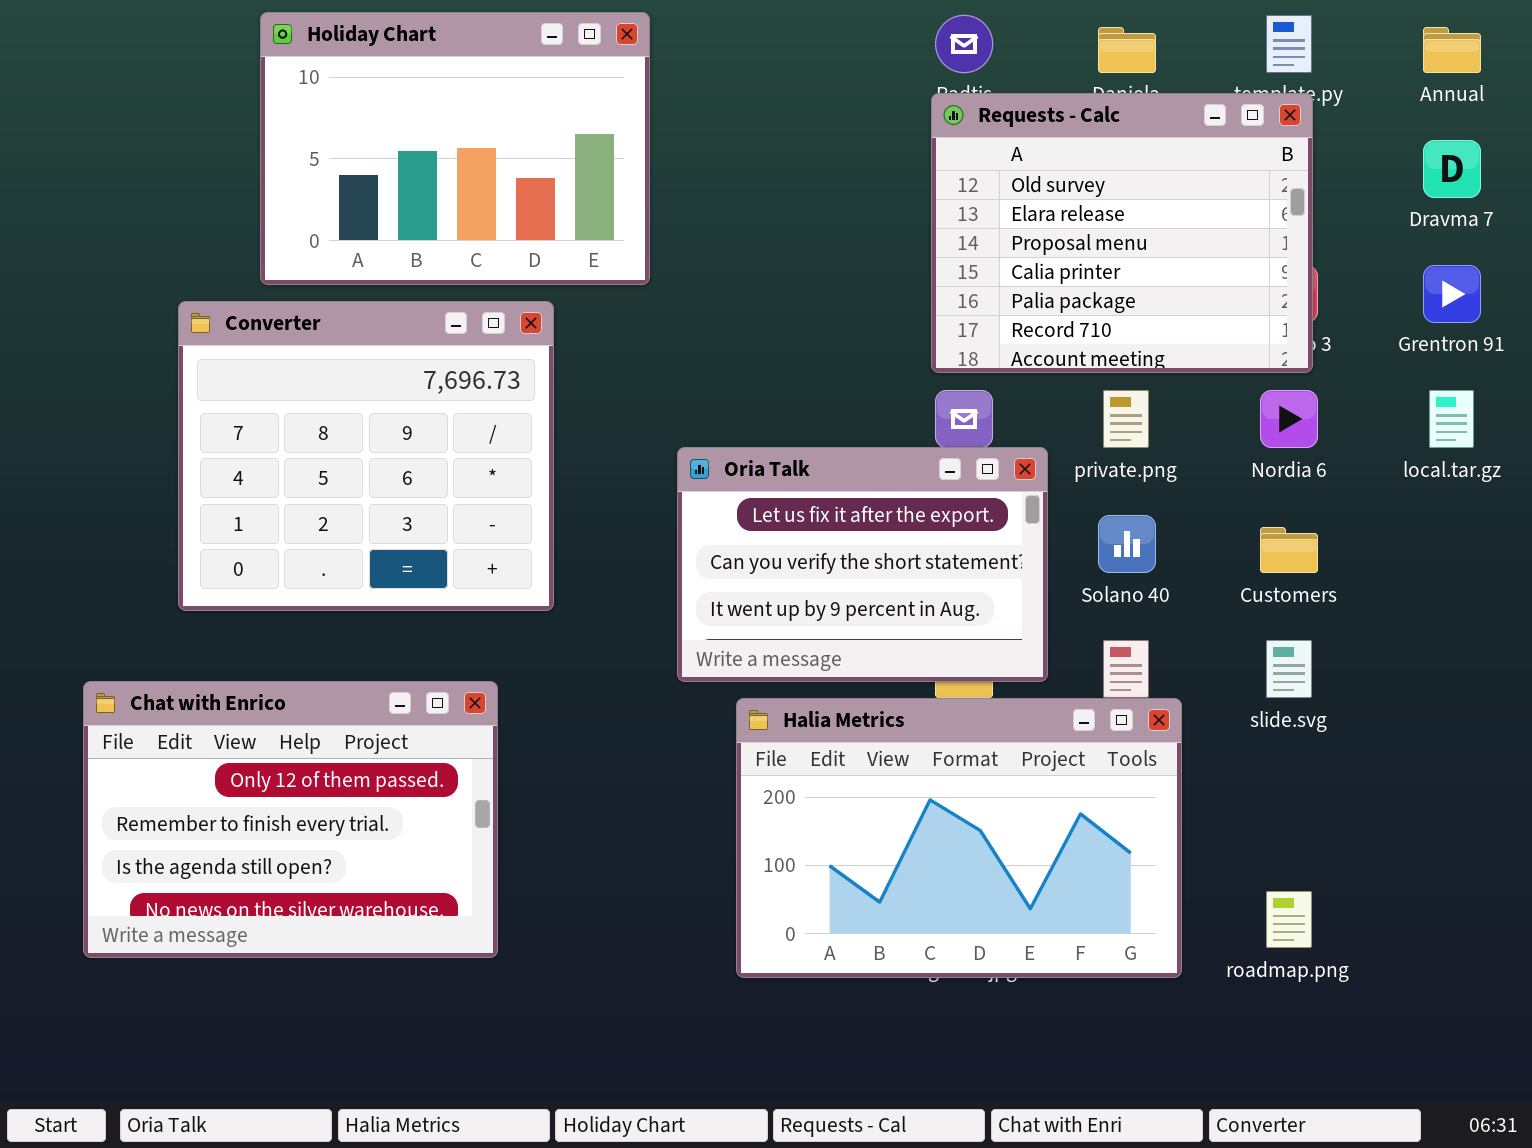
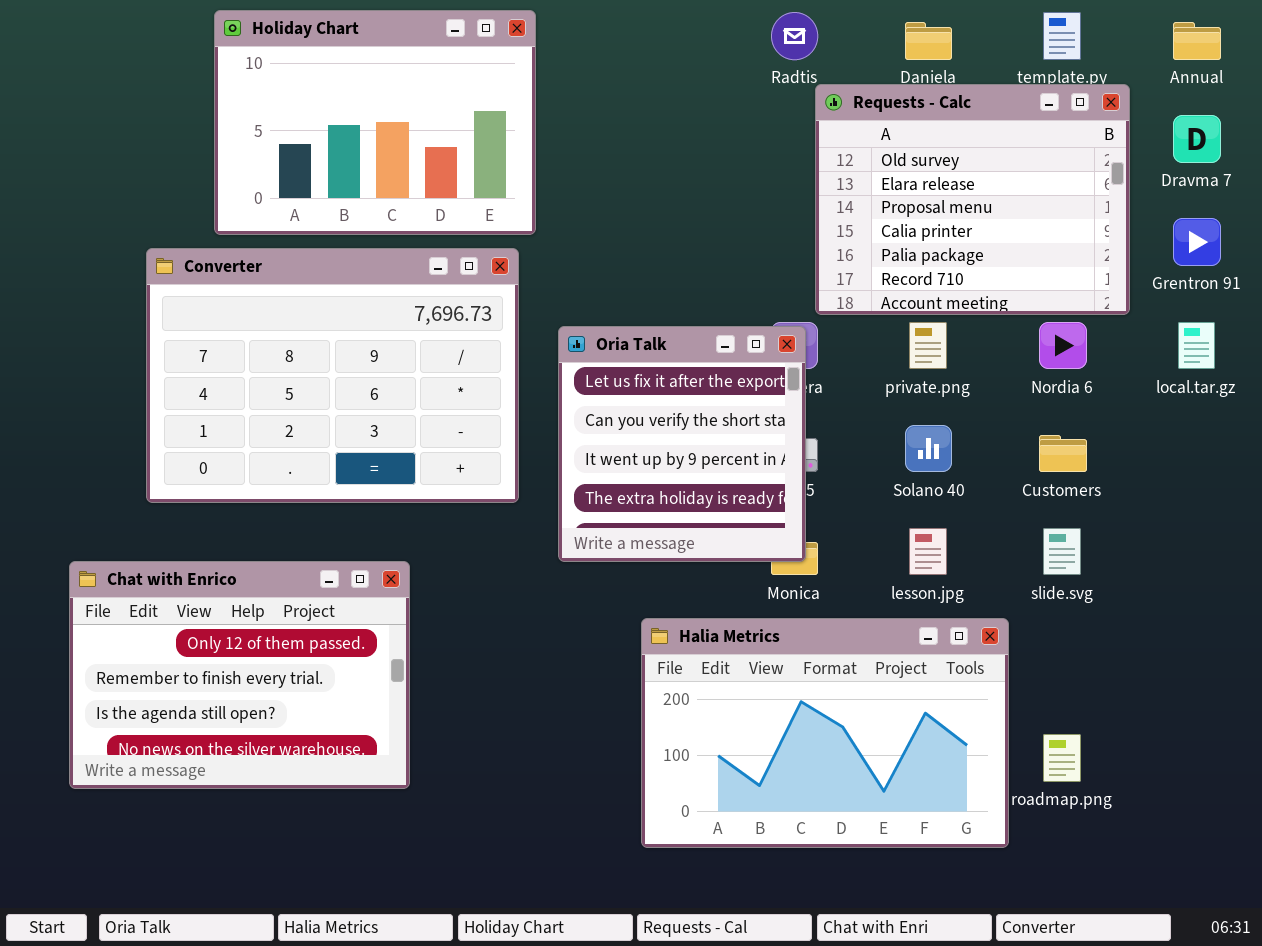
Requests - Calc: [931,93,1313,373] -> [815,84,1130,315], moved
Converter: [178,301,554,611] -> [146,248,519,503], resized
Oria Talk: [677,447,1048,682] -> [558,326,806,562], resized
Halia Metrics: [736,698,1182,978] -> [641,618,1009,848], moved

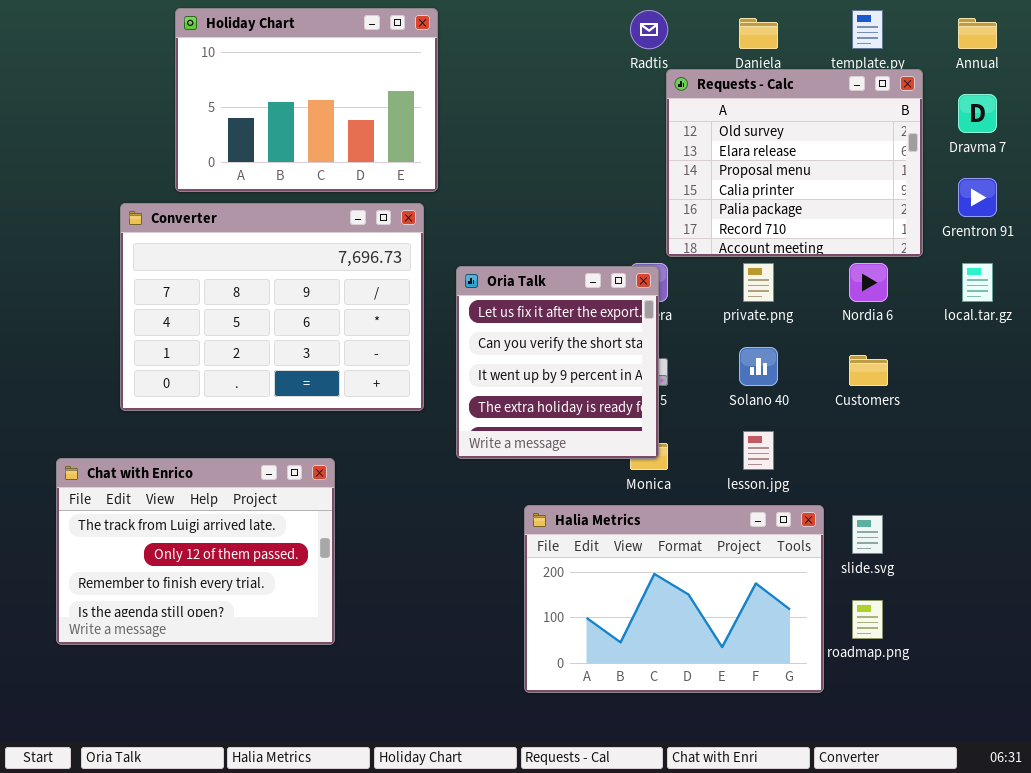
slide.svg: [1043,528,1081,575] -> [852,515,883,554], moved
Chat with Enrico: [69,561,410,789] -> [56,458,335,645], scrolled up 1 row

